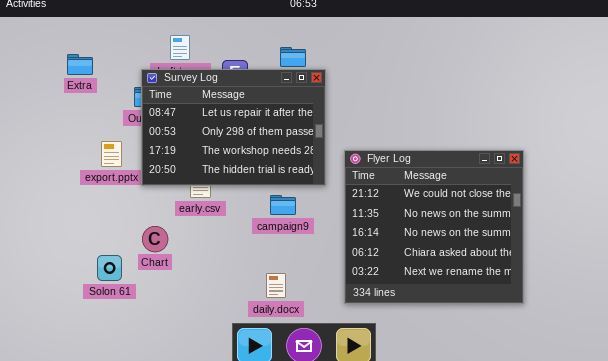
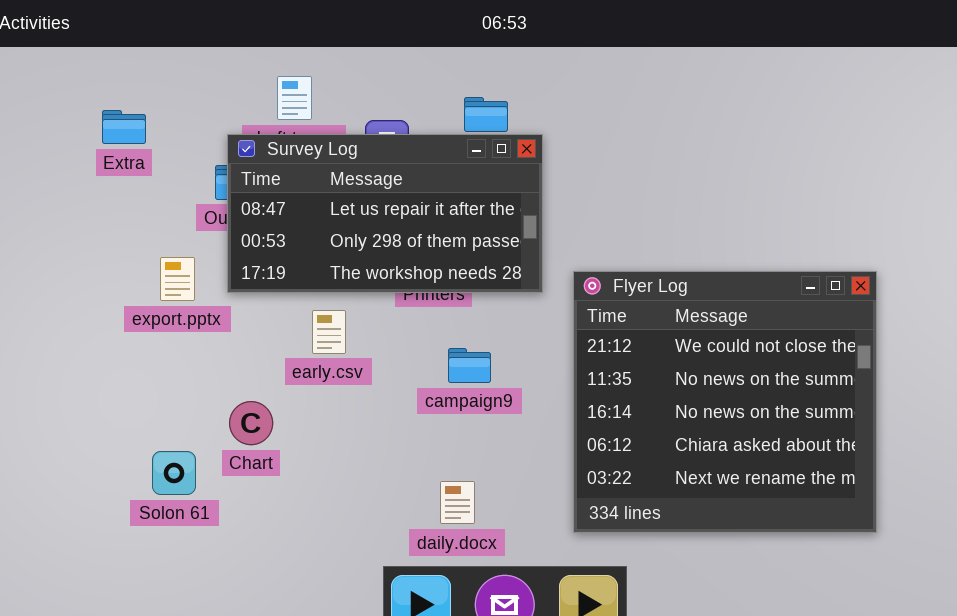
Survey Log: [141,69,326,186] -> [227,134,543,293], resized

